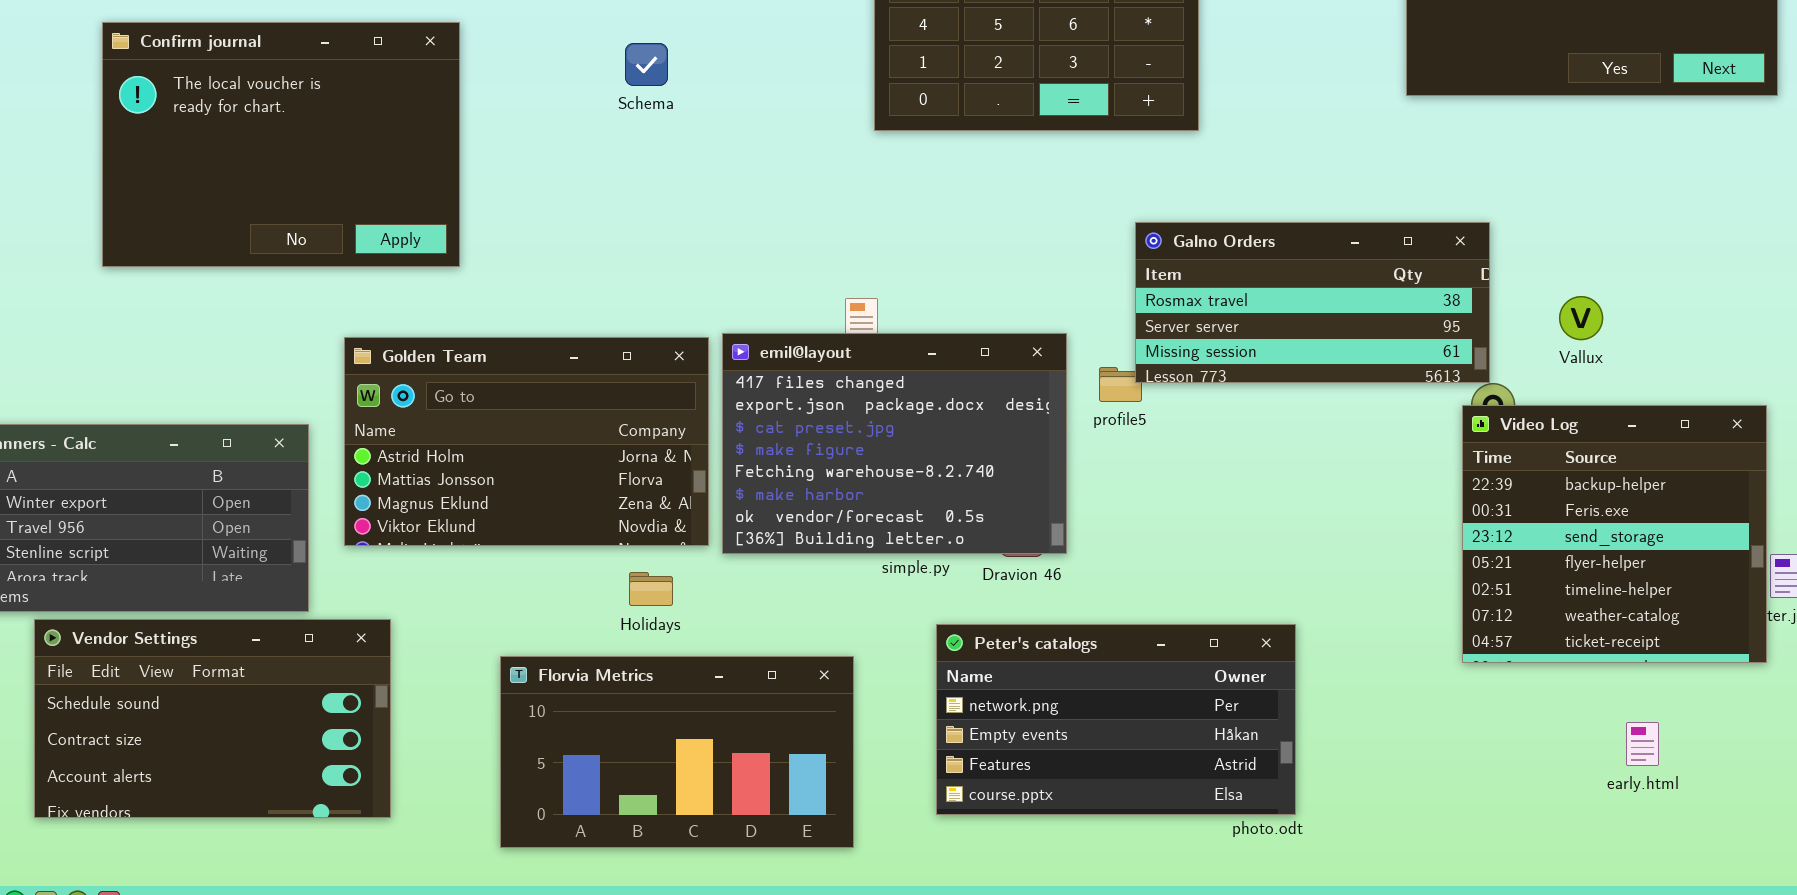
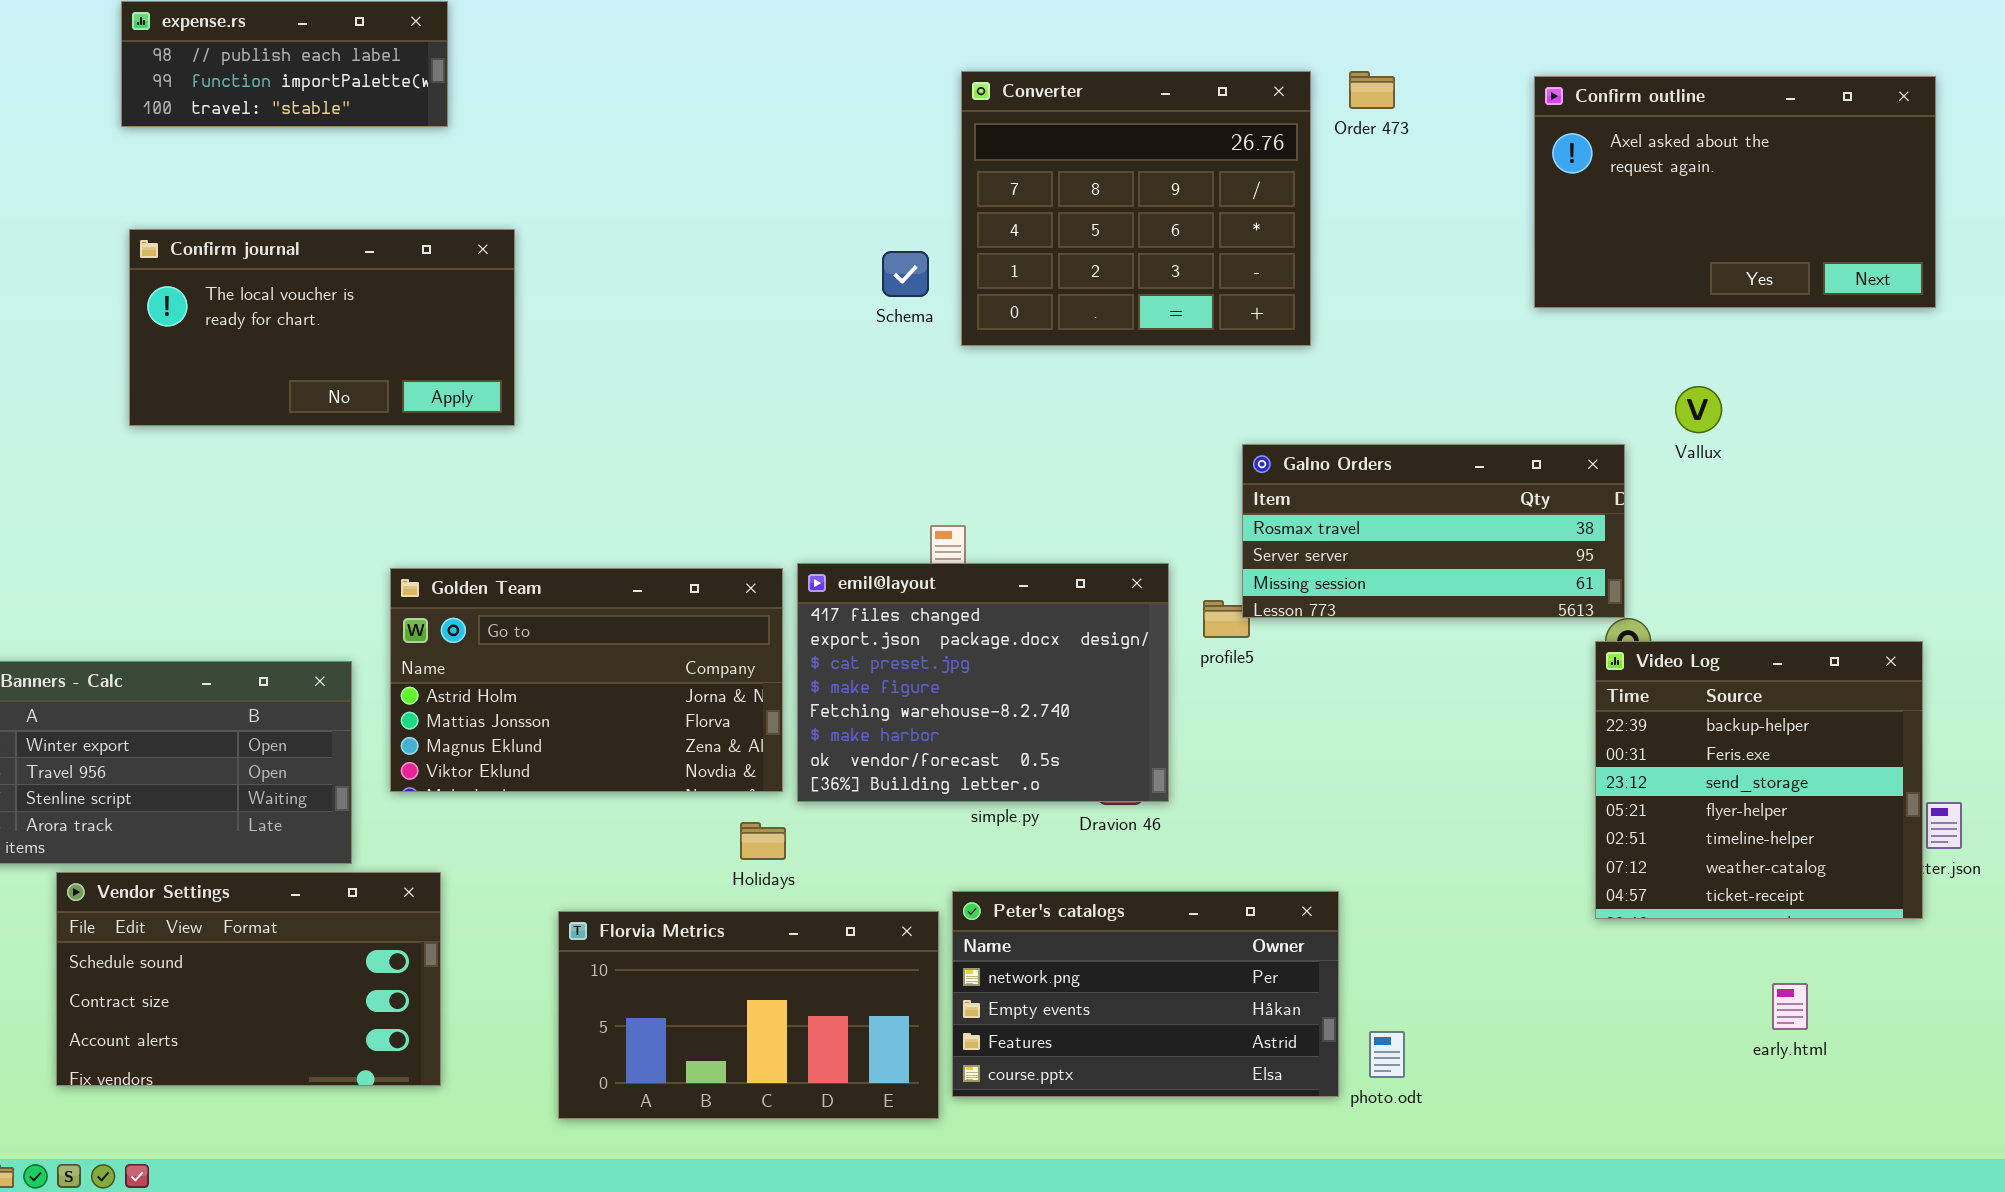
Confirm journal: [102,22,460,267] -> [129,229,515,426], resized
Schema: [625,43,668,86] -> [882,251,929,297], moved
Vallux: [1559,296,1603,340] -> [1675,386,1722,433], moved
Holidays: [629,572,673,606] -> [740,822,786,860], moved
Peter's catalogs: [936,624,1296,815] -> [952,891,1339,1097], moved

